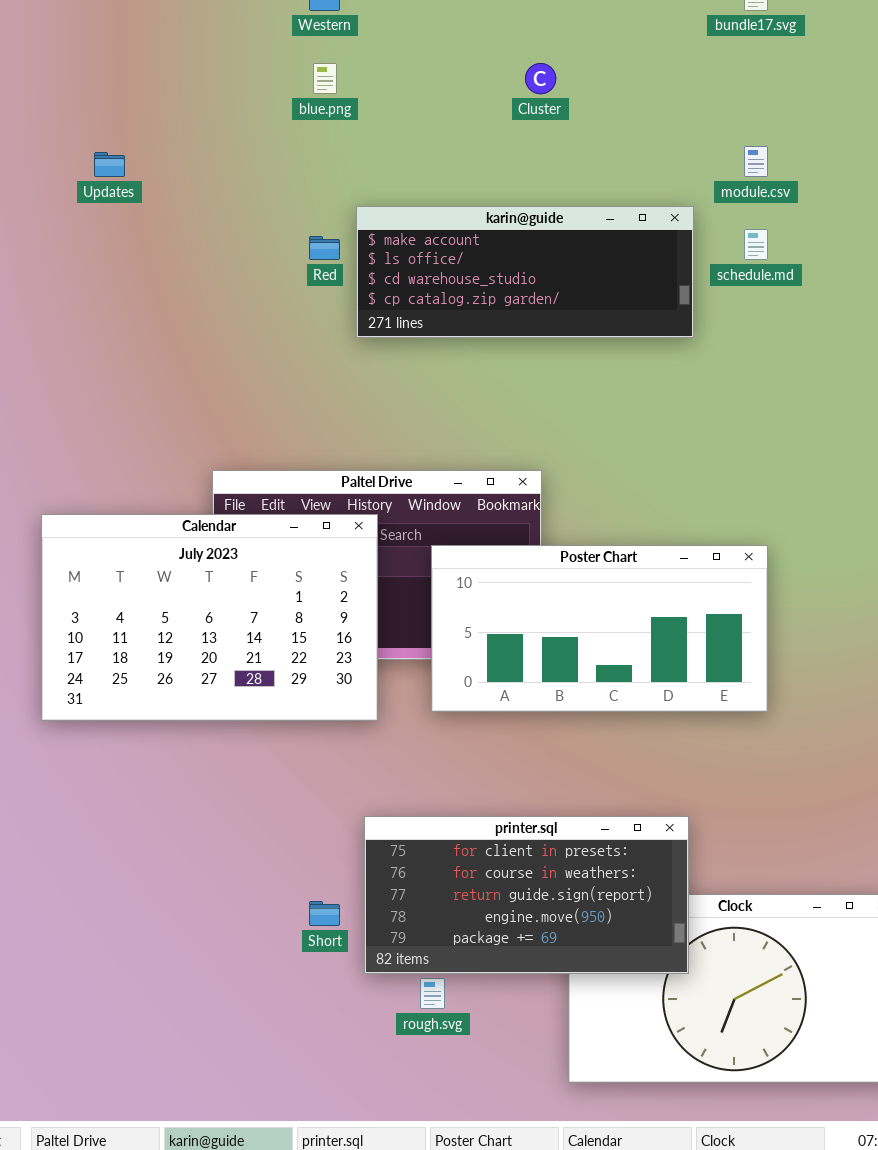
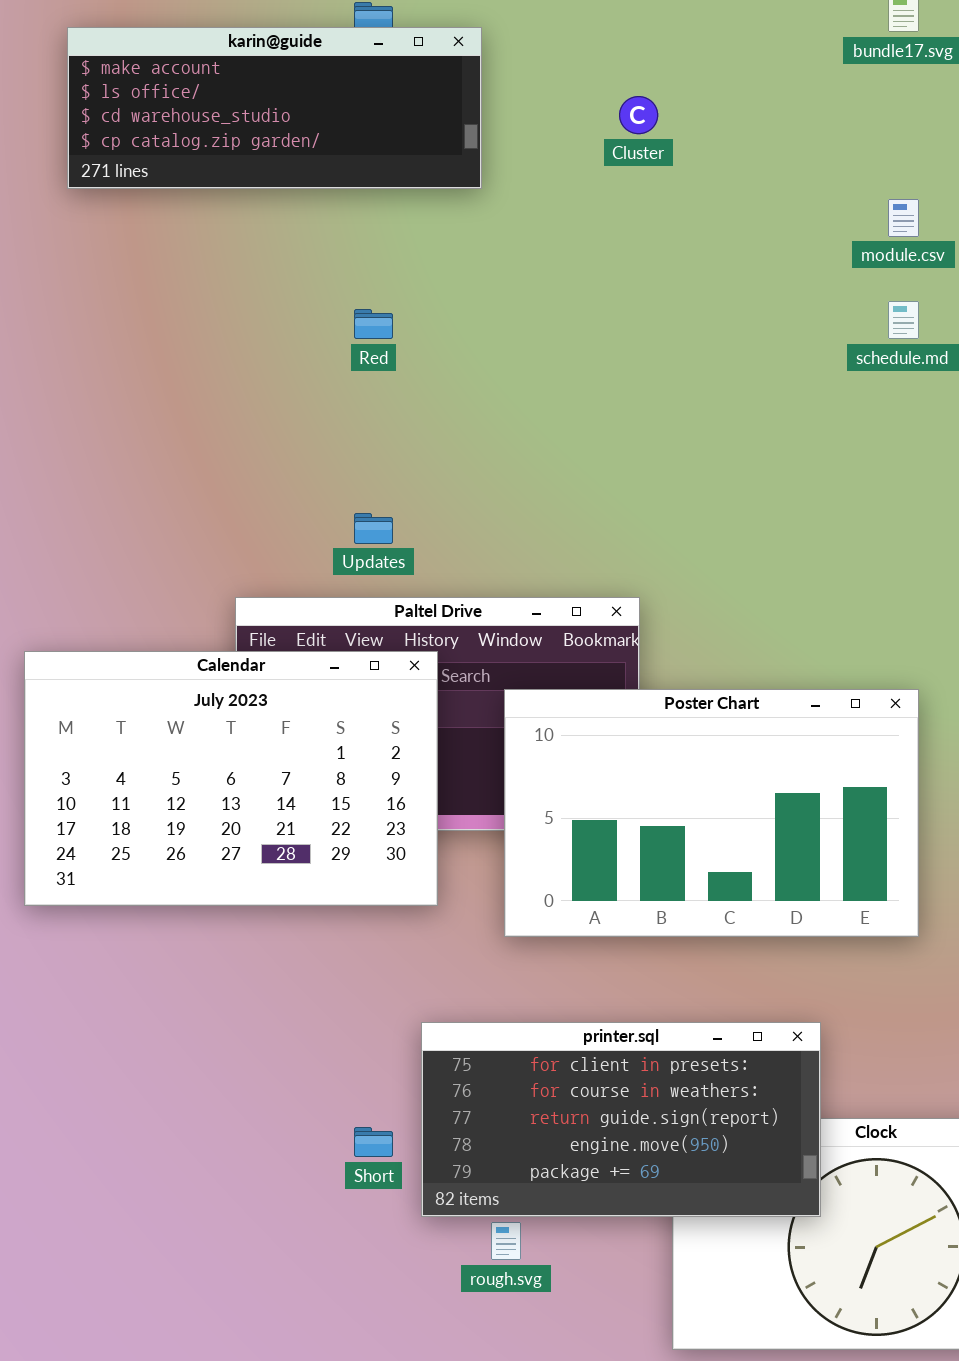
Updates: [94,152,125,177] -> [354,513,393,544], moved
karin@guide: [356,206,694,338] -> [67,27,482,189], moved
Poster Chart: [431,545,768,712] -> [504,689,919,937], resized

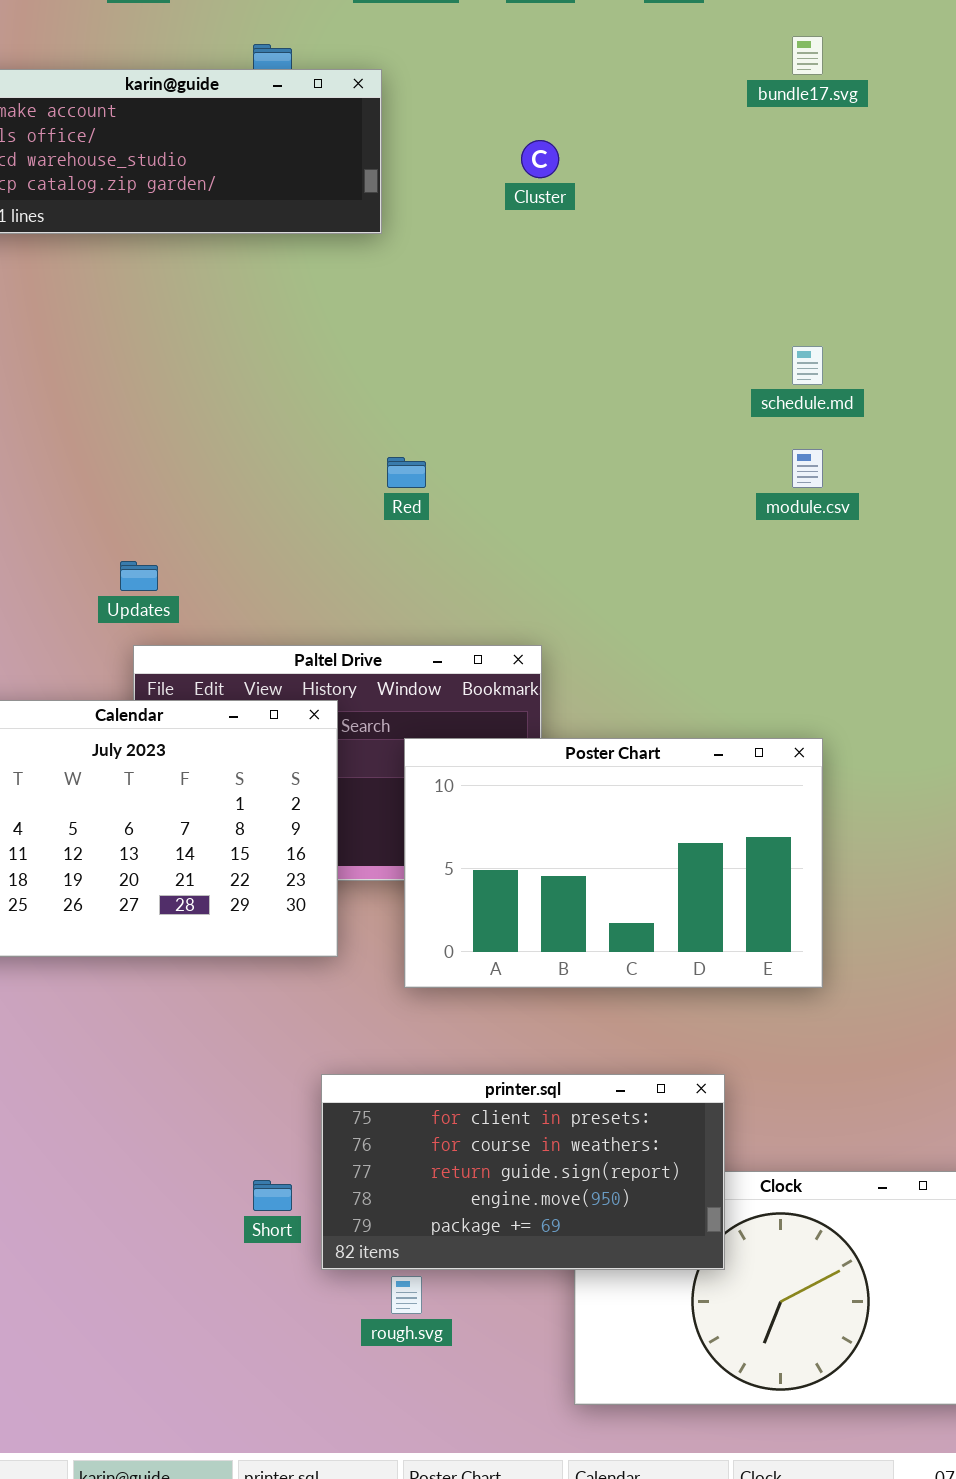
module.csv: [888,199,919,237] -> [792,449,823,488], moved
Red: [354,309,393,339] -> [387,457,426,488], moved
Updates: [354,513,393,544] -> [120,561,158,591], moved

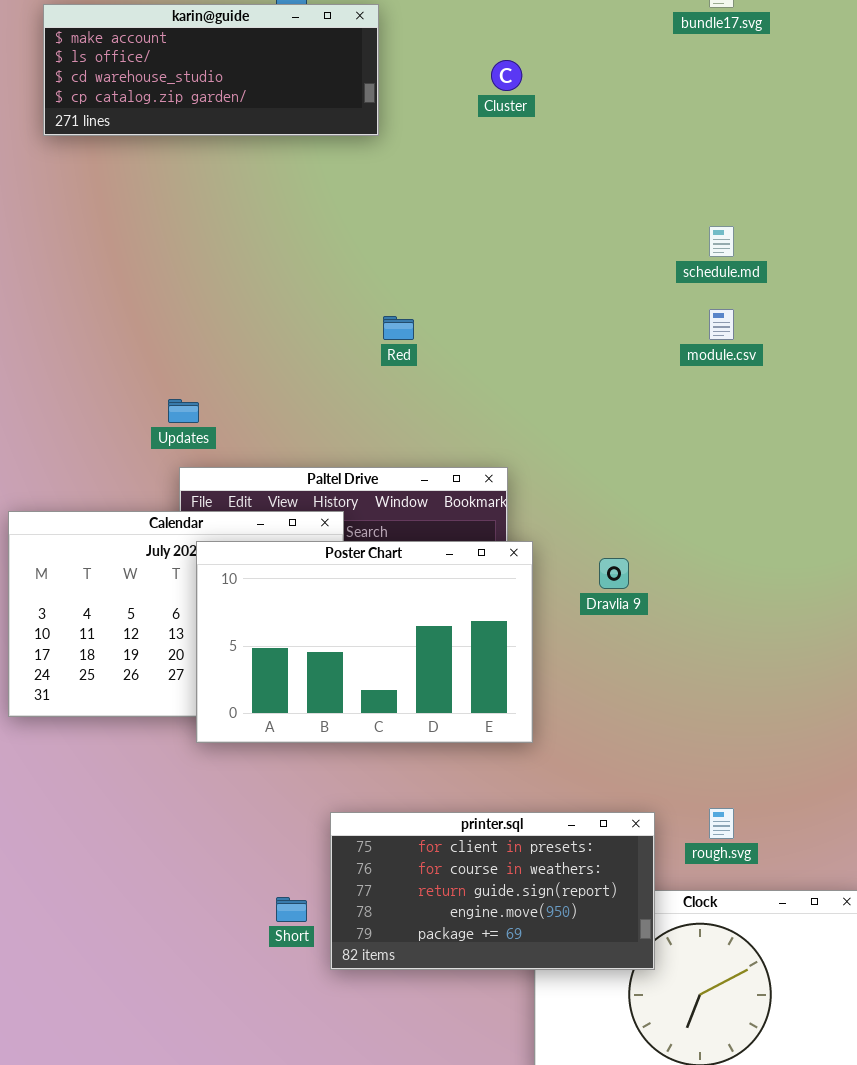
Poster Chart: [404,738,823,988] -> [196,541,533,743], moved
rough.svg: [391,1276,422,1314] -> [709,808,734,839], moved

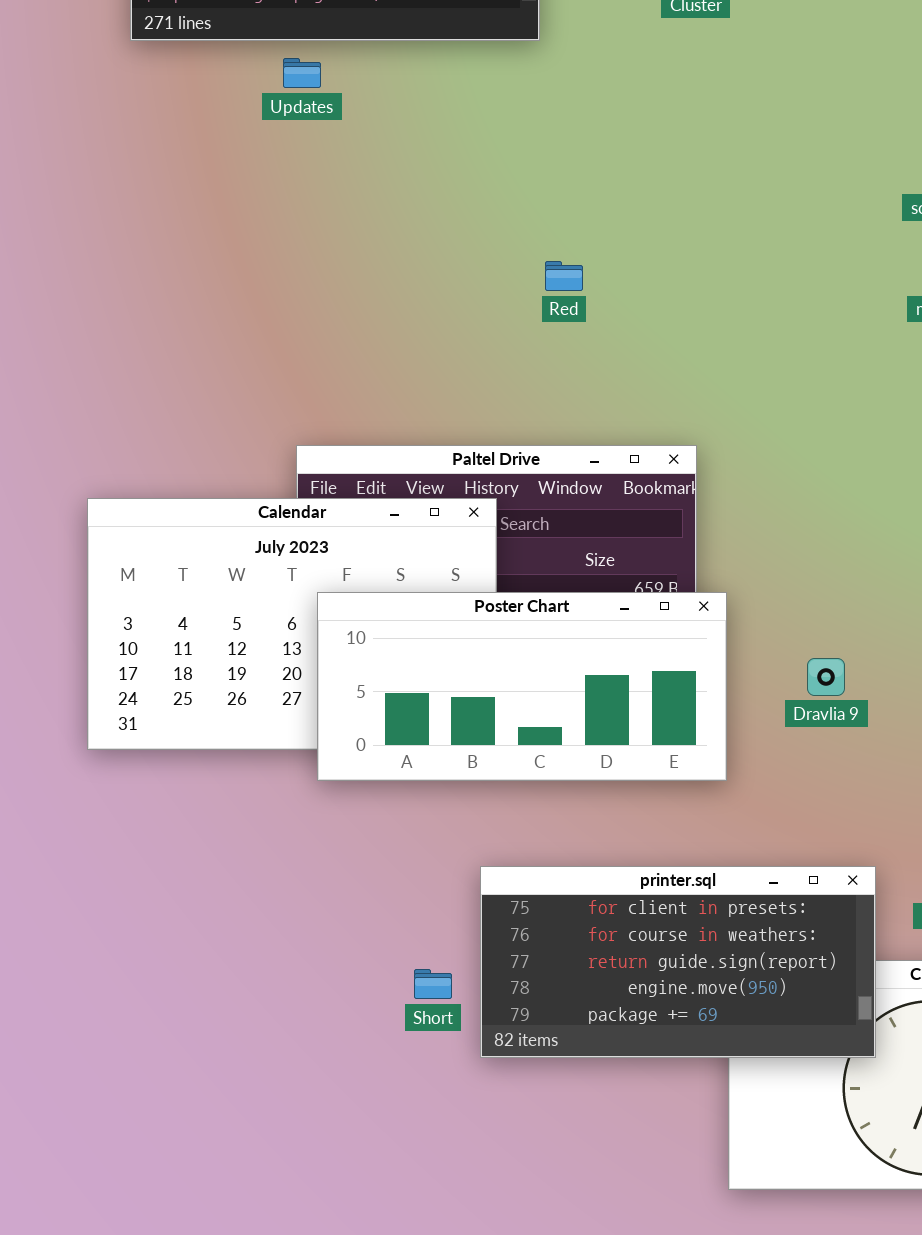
Updates: [168,399,199,423] -> [283,58,321,88], moved
Poster Chart: [196,541,533,743] -> [317,592,727,781], resized
Dravlia 9: [599,558,629,589] -> [807,658,845,696], moved

